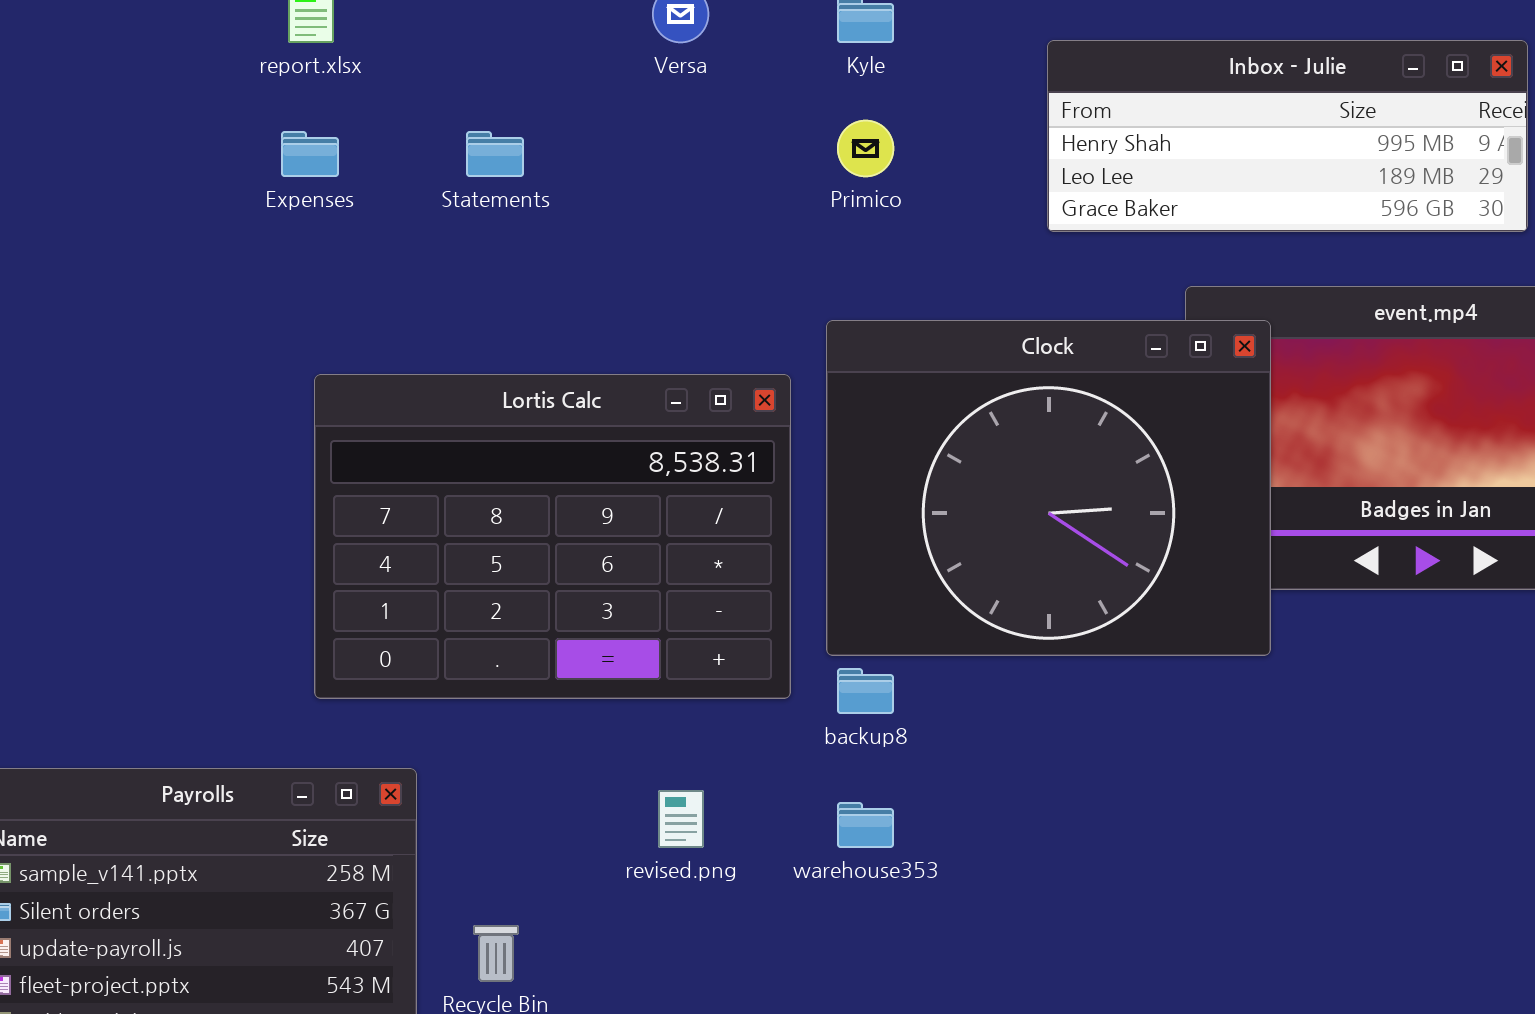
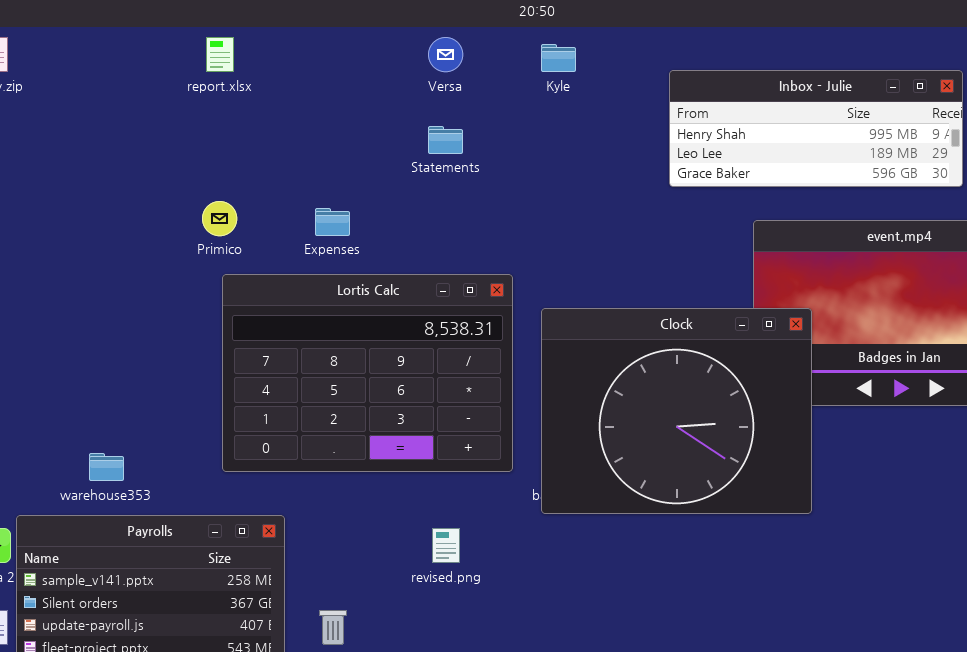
Primico: [837,120,894,177] -> [202,201,237,236], moved
Expenses: [281,131,339,177] -> [315,208,350,236], moved
Statements: [466,131,524,177] -> [428,126,463,154], moved
Clock: [826,320,1271,656] -> [541,308,812,514], moved
warehouse353: [837,802,894,848] -> [89,453,124,481], moved

